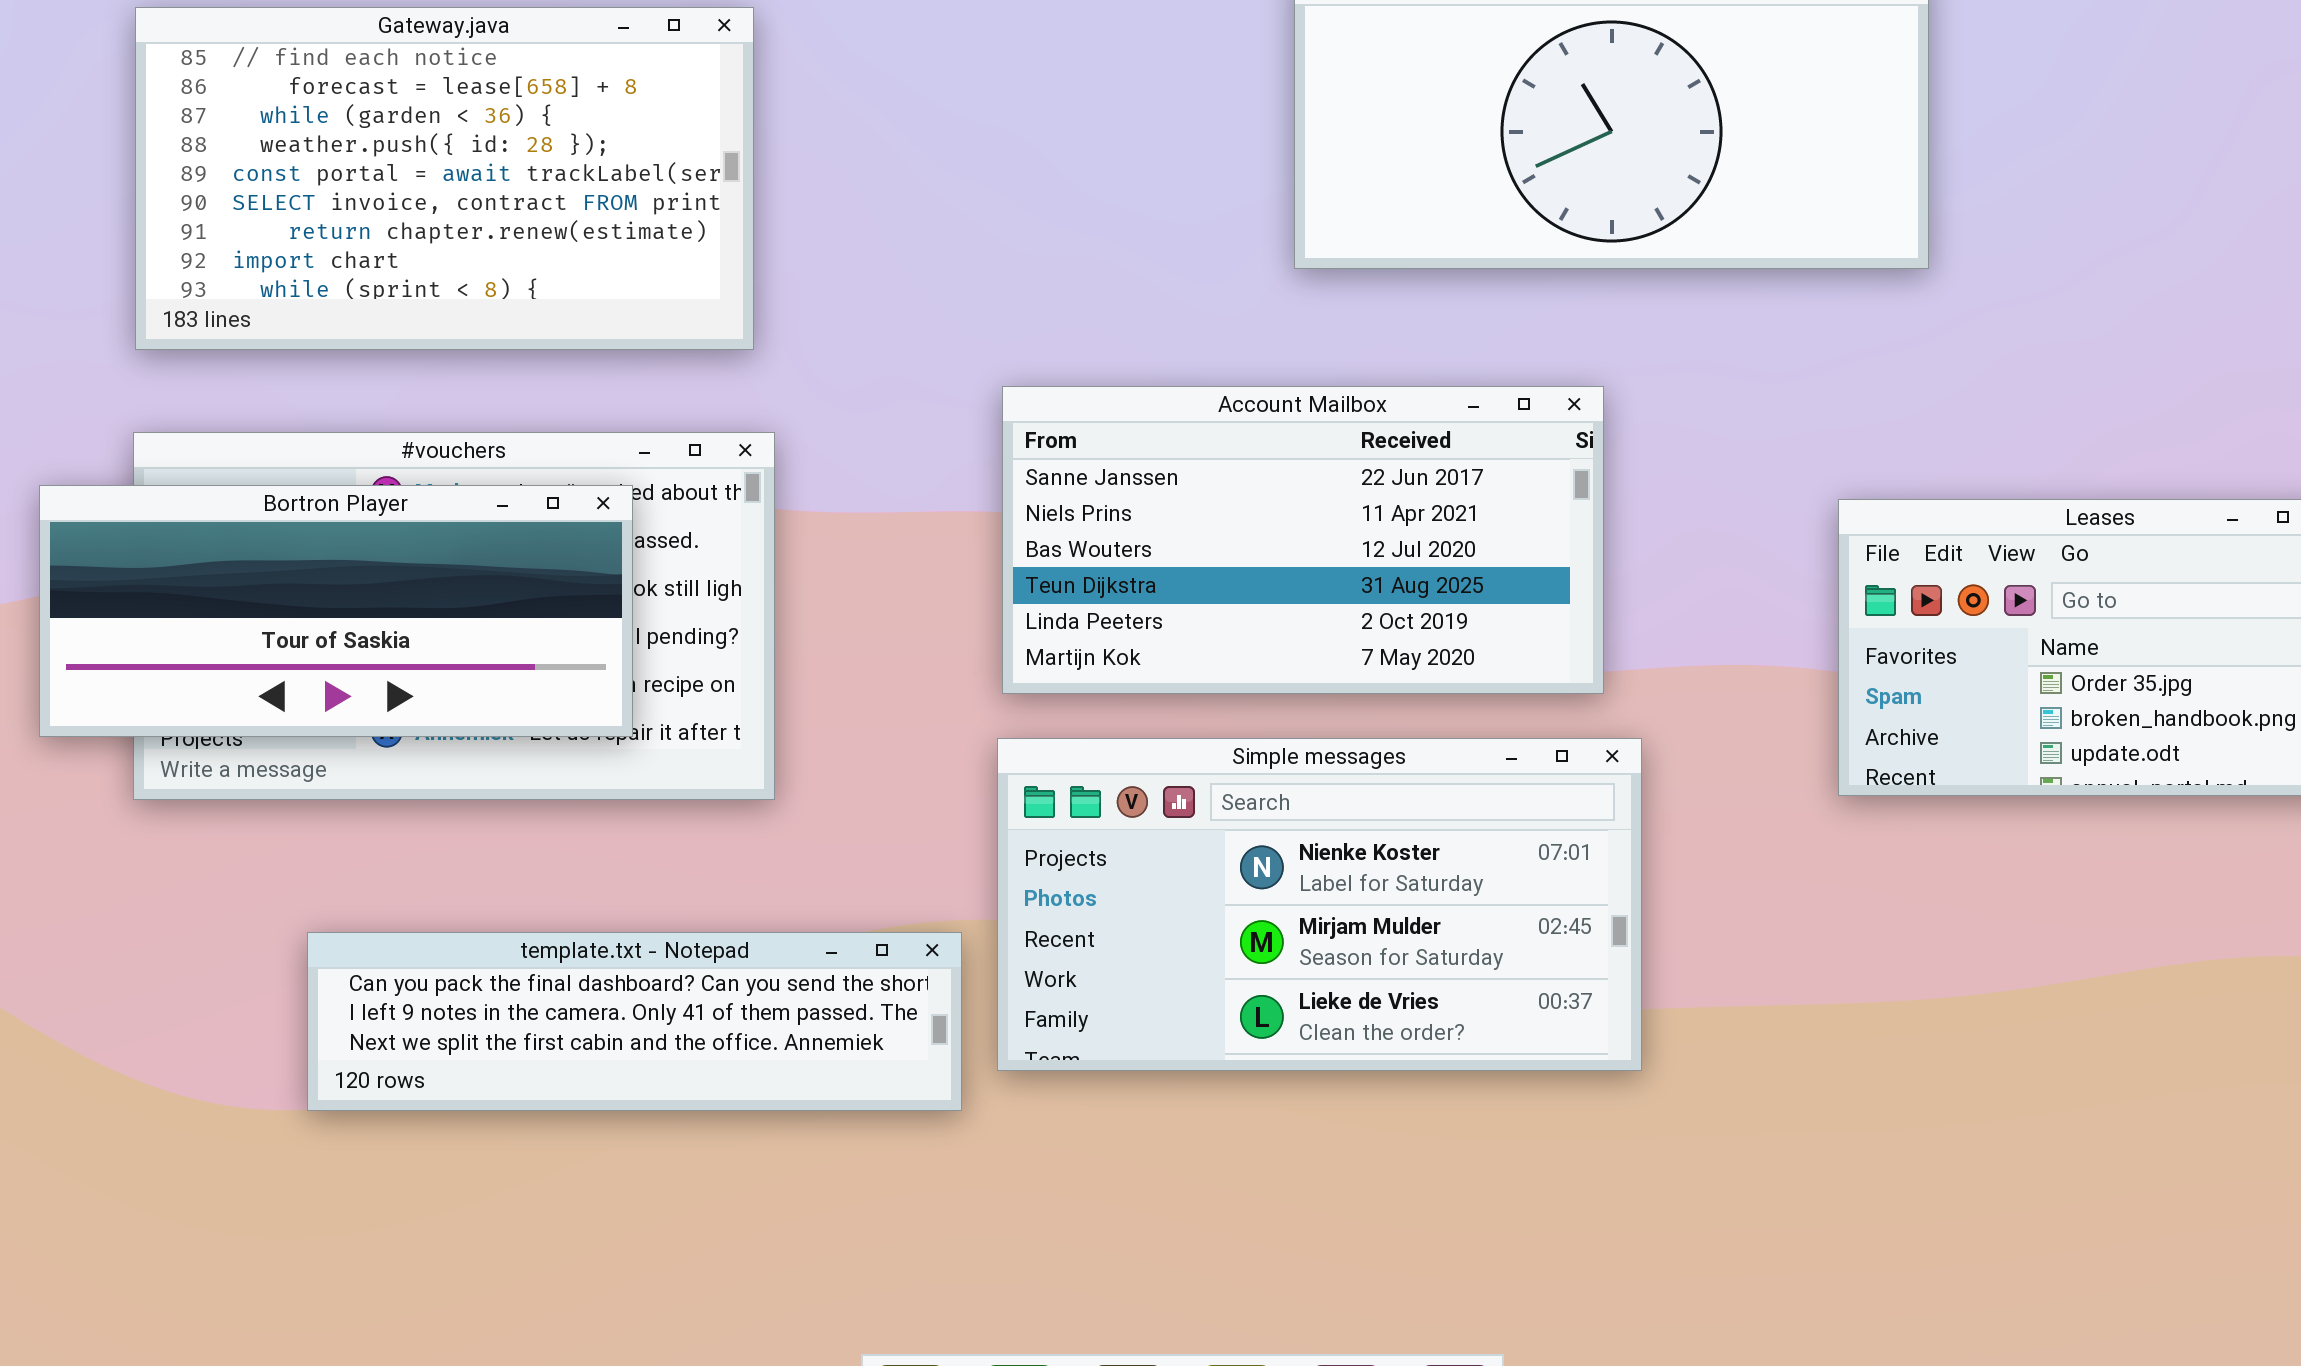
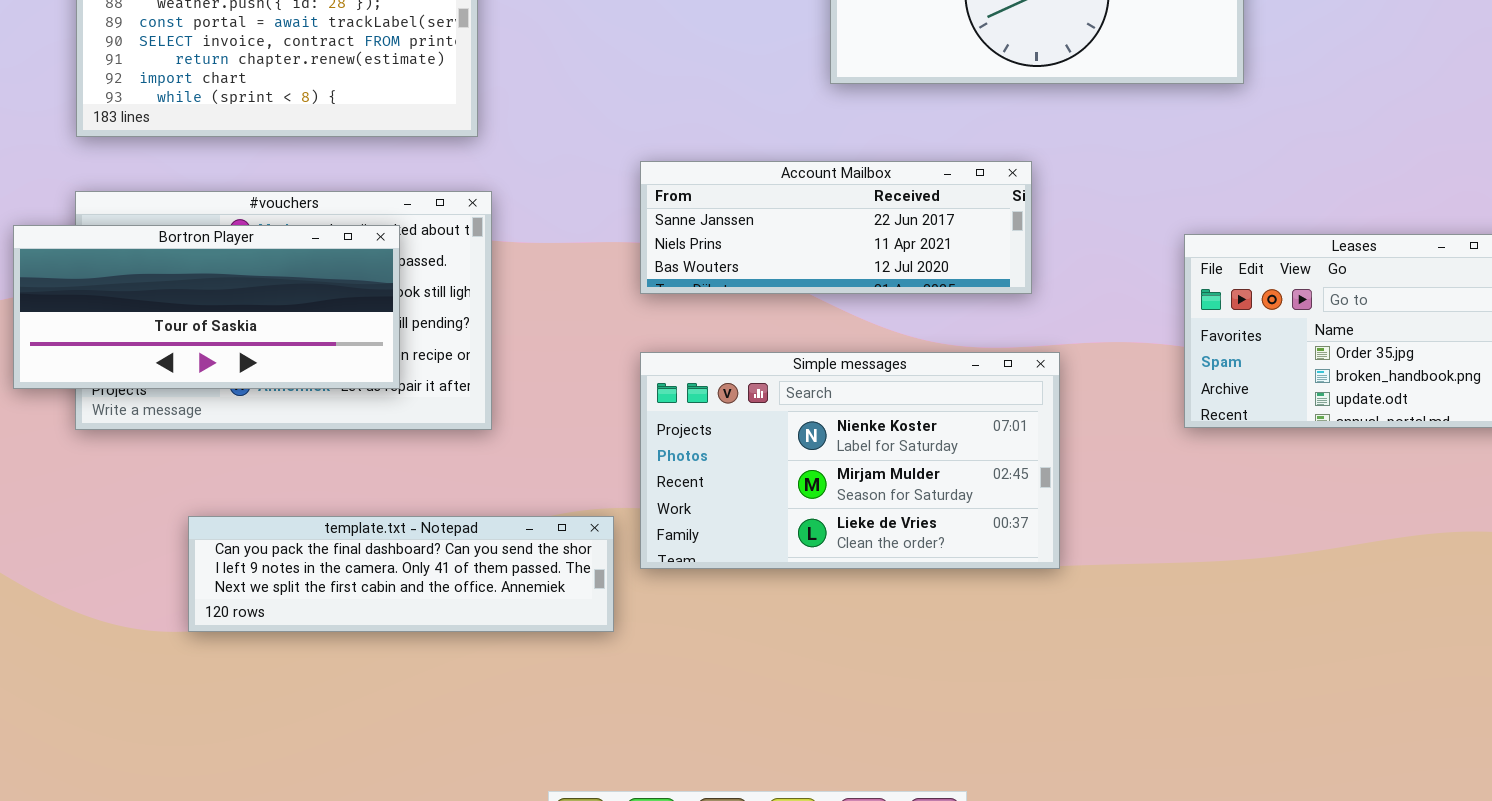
Account Mailbox: [1002,386,1604,694] -> [640,161,1032,294], resized
Simple messages: [997,738,1642,1071] -> [640,352,1060,569], moved

